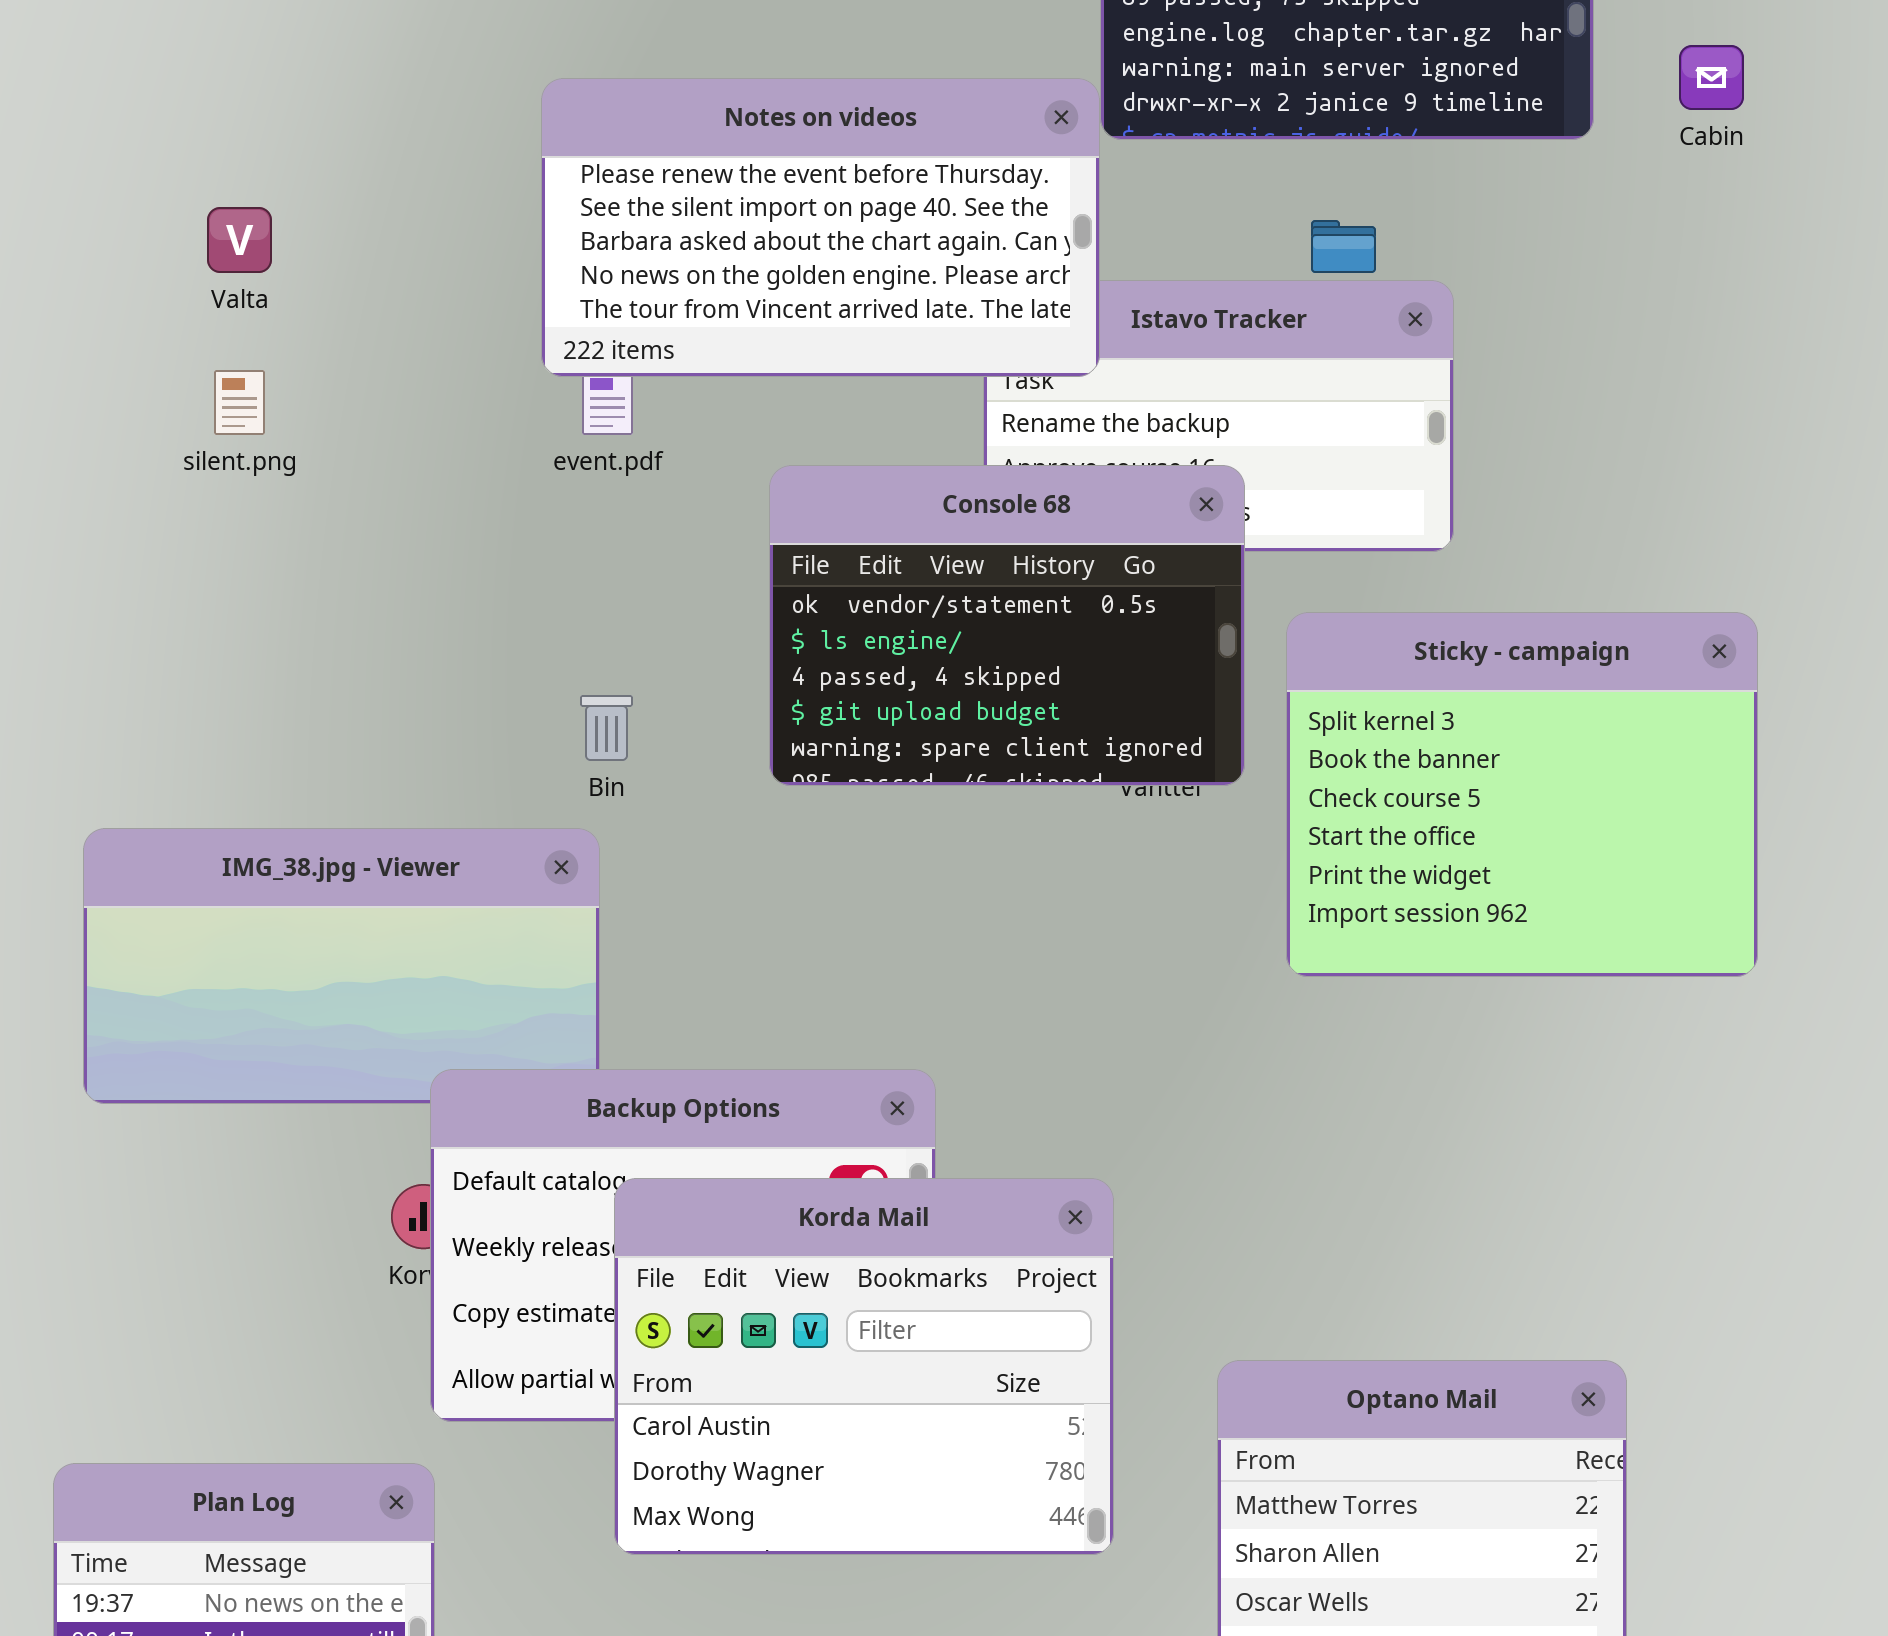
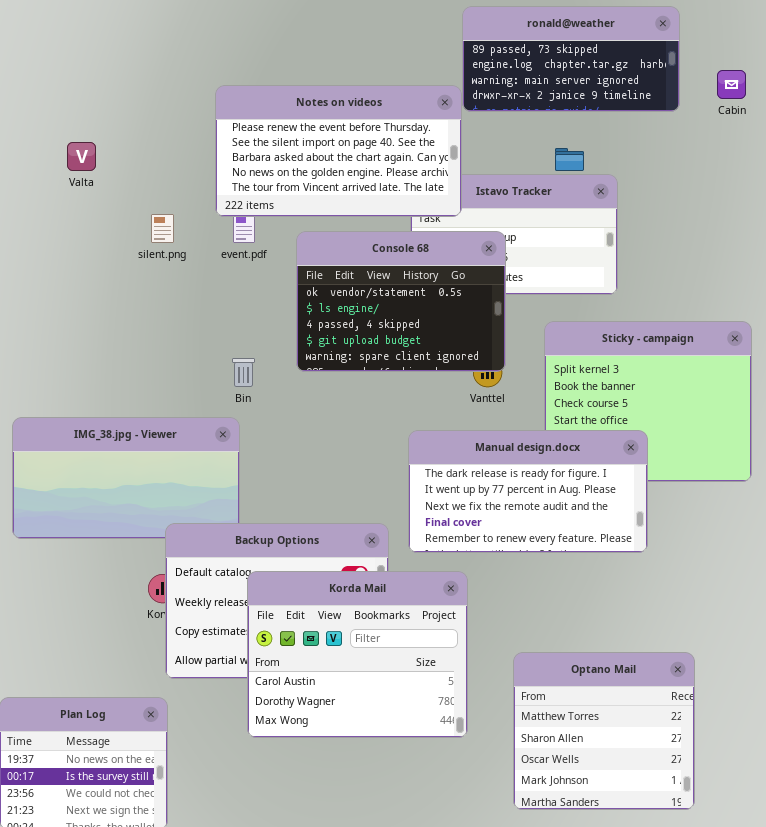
silent.png: [214,370,265,435] -> [151,214,174,243], moved
Console 68: [769,465,1245,786] -> [296,231,506,372], moved
Manual design.docx: none -> [408,430,648,553], opened

